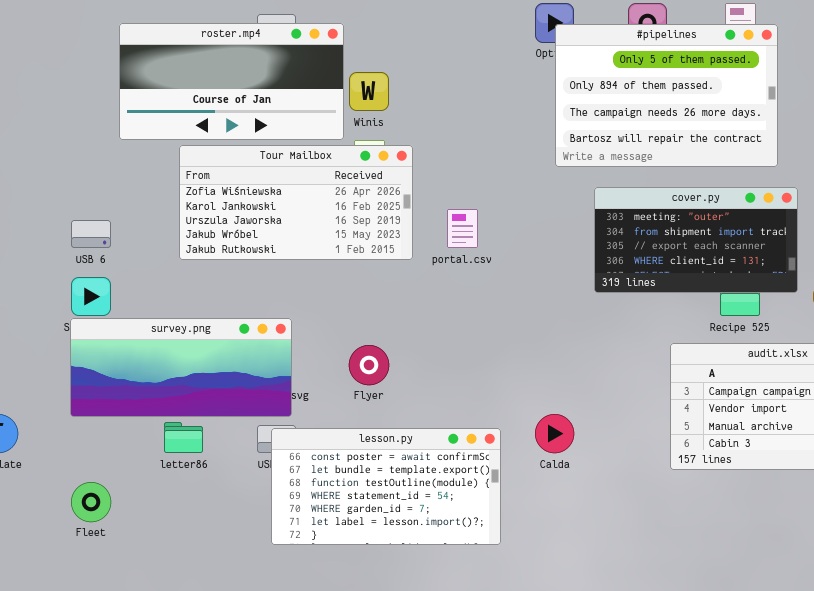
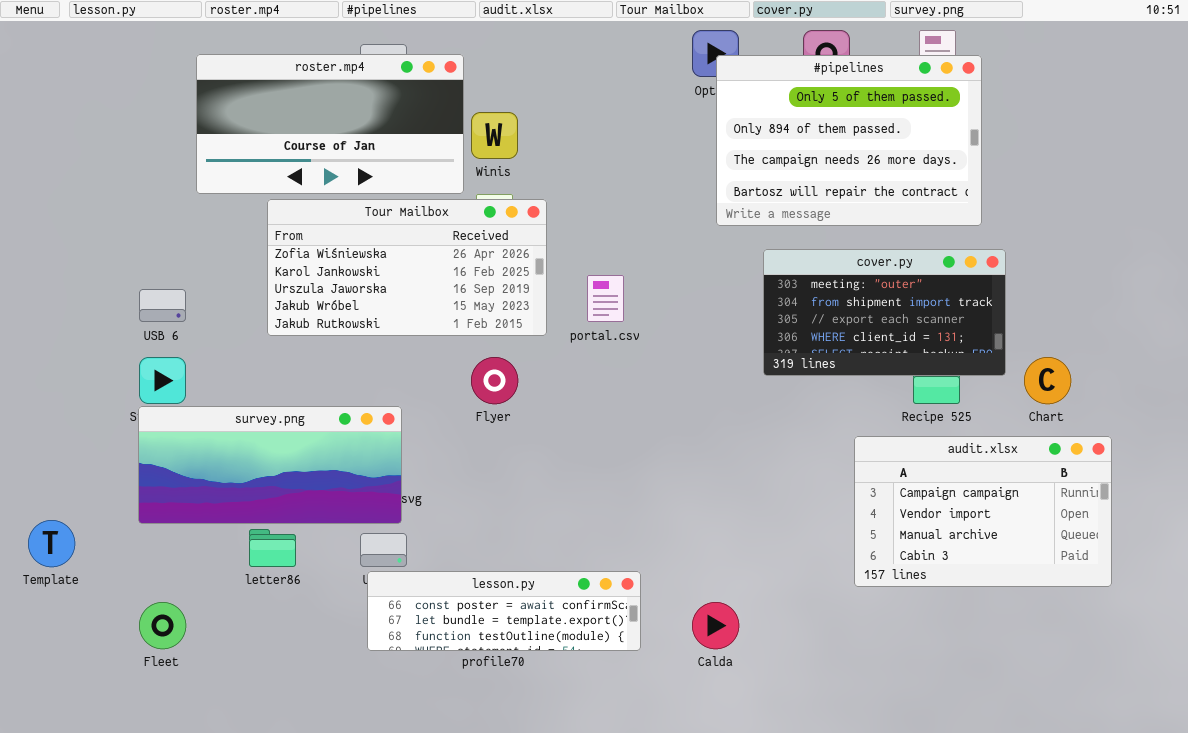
Flyer: [349,345,389,385] -> [471,357,518,404], moved
Calda: [535,414,574,453] -> [692,602,739,649], moved
lesson.py: [271,428,501,545] -> [367,571,641,651], moved, resized

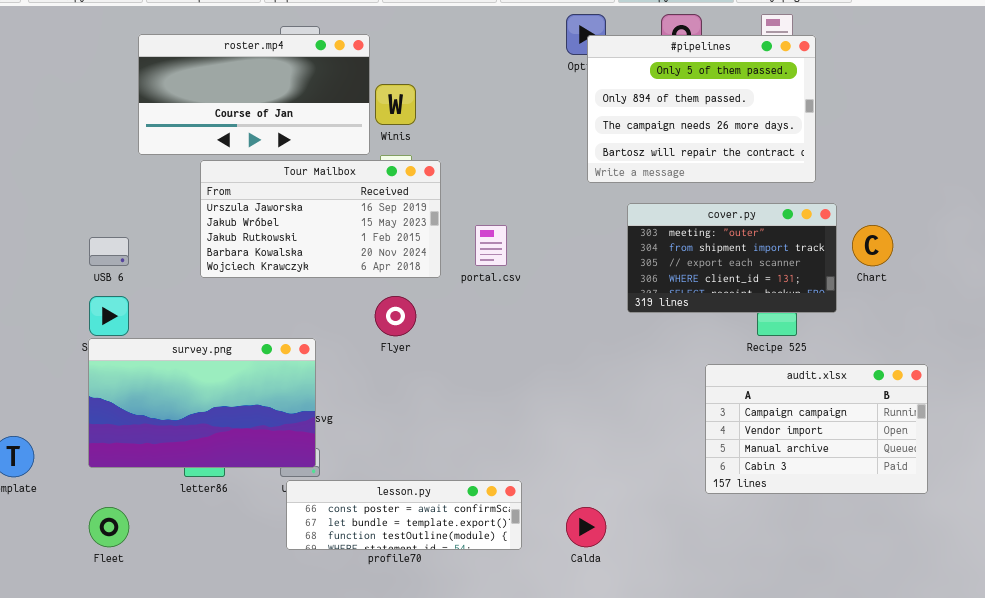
Tour Mailbox: [267,199,547,336] -> [200,160,441,278], scrolled down 2 rows
Chart: [1024,357,1071,404] -> [852,225,893,266], moved
survey.png: [138,406,402,524] -> [88,338,316,468], resized

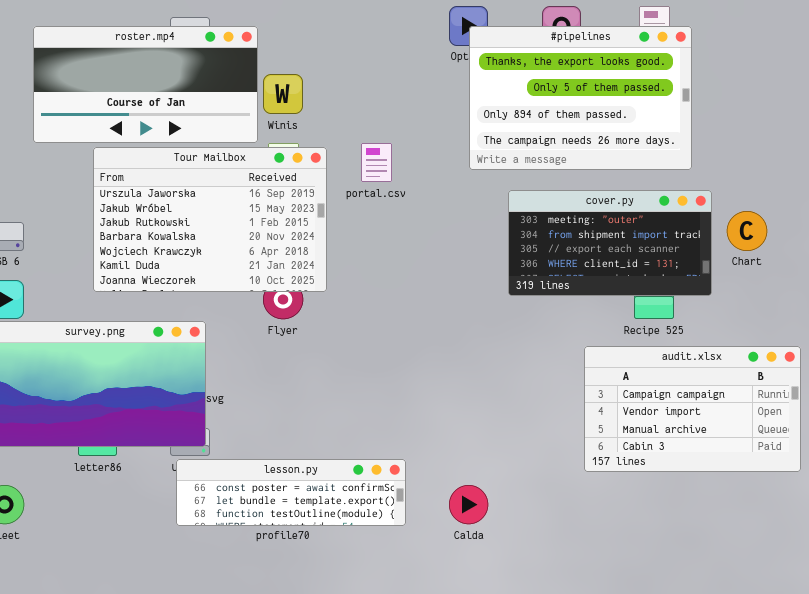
#pipelines: [587,35,816,183] -> [469,26,692,170], scrolled up 1 row
Tour Mailbox: [200,160,441,278] -> [93,147,327,292], resized
portal.csv: [475,225,507,266] -> [361,143,392,182], moved

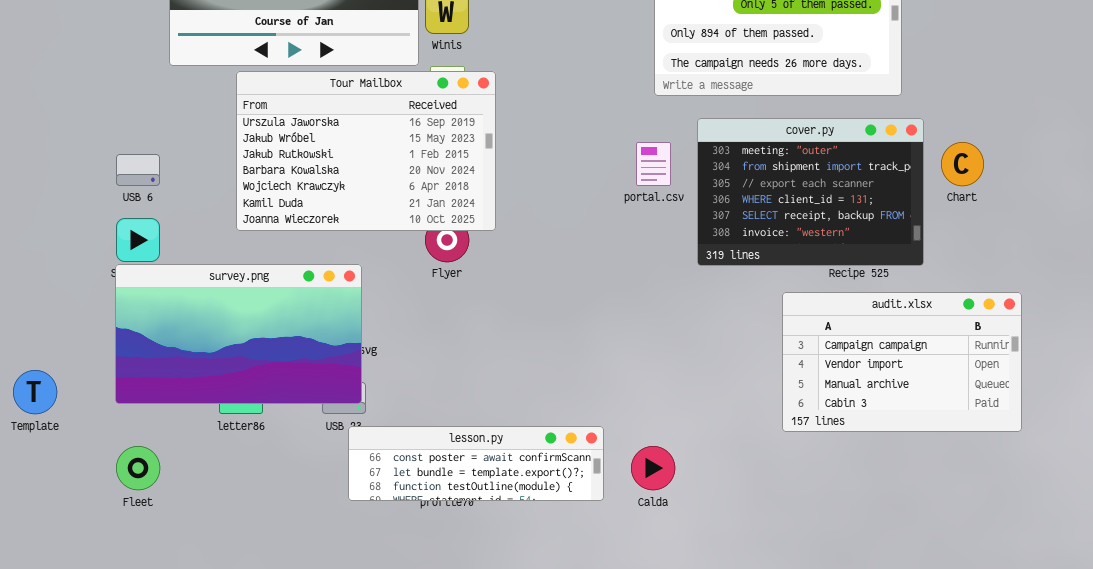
portal.csv: [361,143,392,182] -> [636,142,671,186], moved
cover.py: [508,190,712,296] -> [697,118,924,266], resized
lesson.py: [176,459,406,526] -> [348,426,604,501], moved

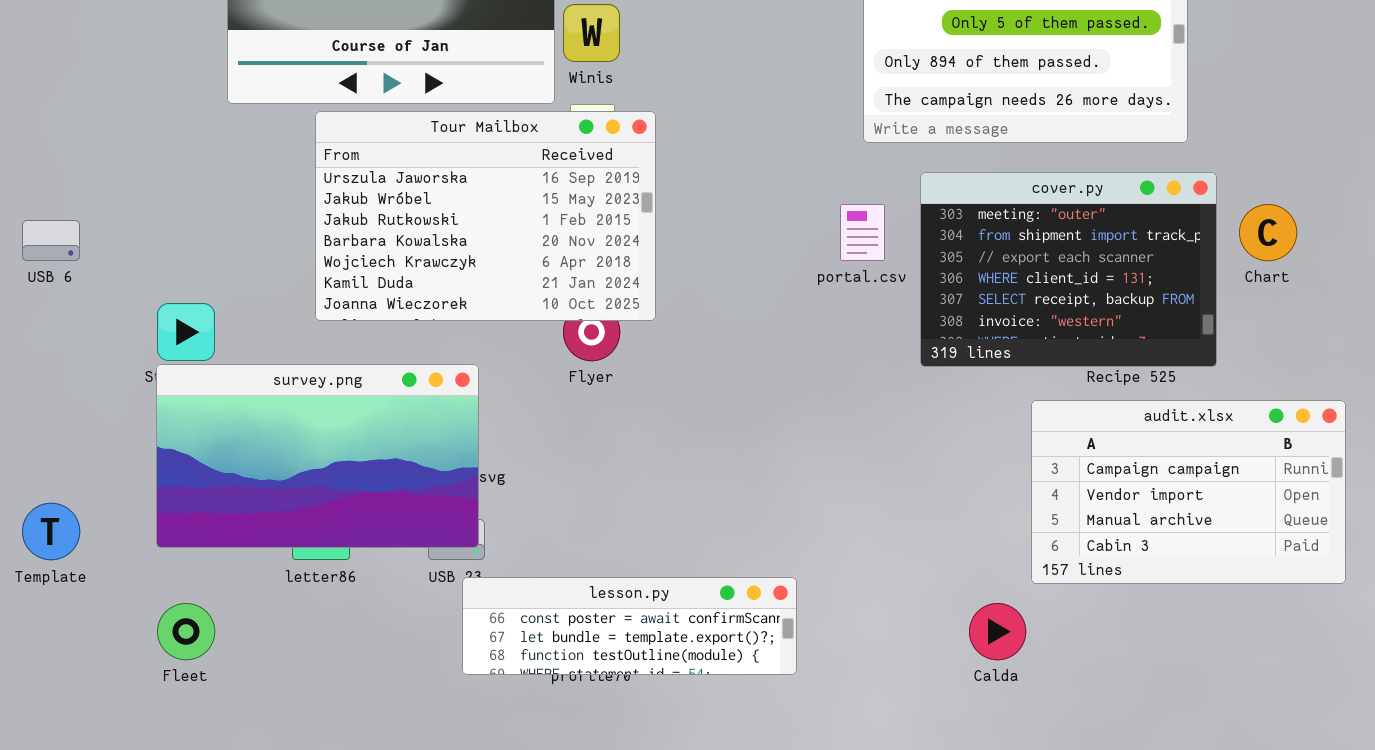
USB 6: [116,154,160,186] -> [22,220,80,261], moved
Calda: [631,446,675,490] -> [969,603,1026,660], moved

